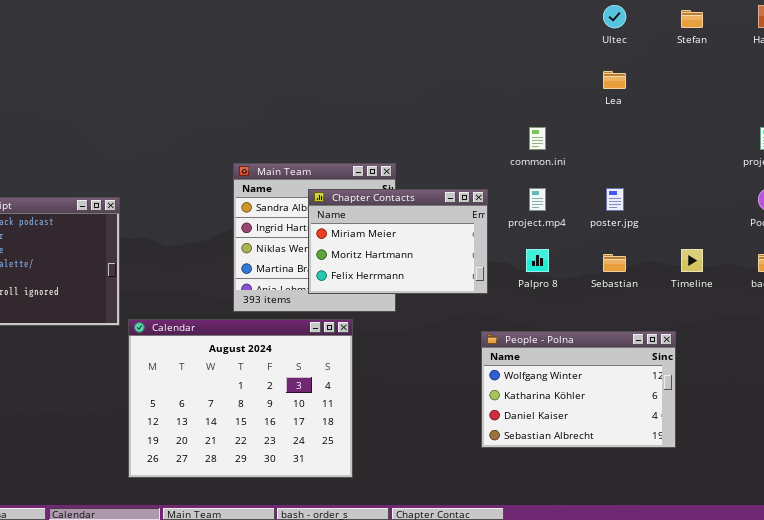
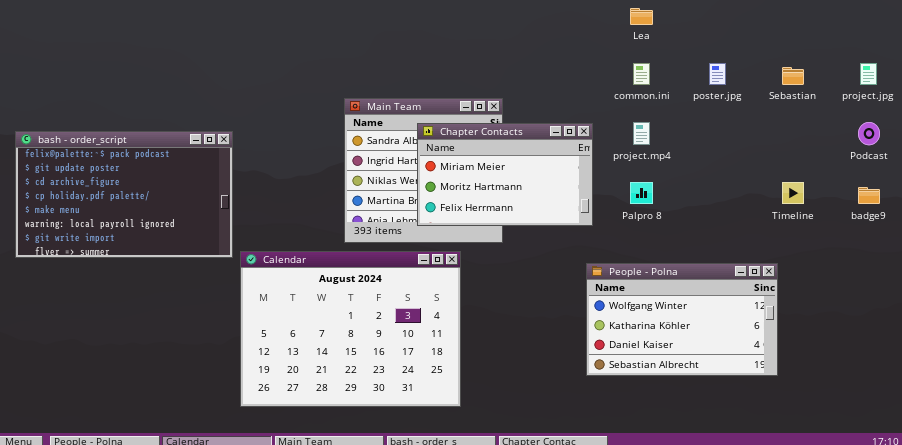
Lea: [603,71,626,89] -> [630,8,653,25], moved
poster.jpg: [606,188,624,211] -> [709,63,726,85], moved
Sebastian: [603,254,626,272] -> [782,67,804,85], moved

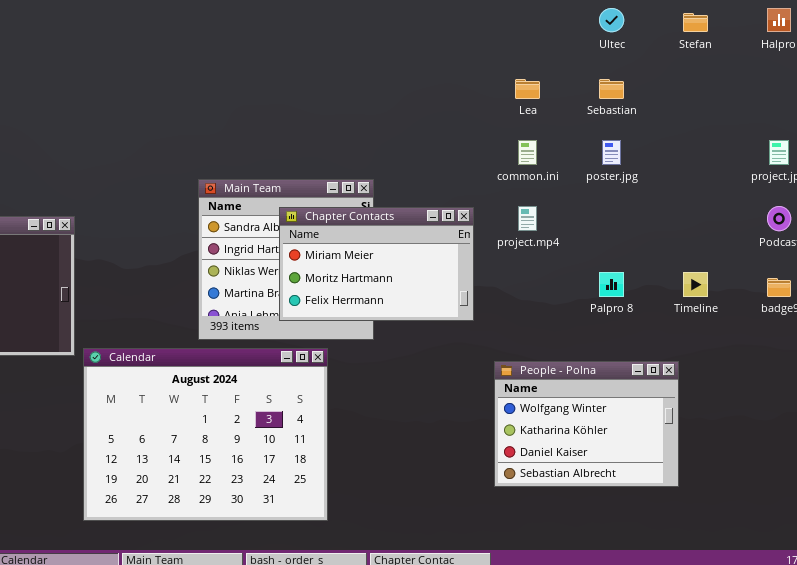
Sebastian: [782,67,804,85] -> [599,79,624,99], moved
Palpro 8: [630,182,653,204] -> [599,272,624,297], moved
People - Polna: [586,263,778,376] -> [494,361,679,487], resized

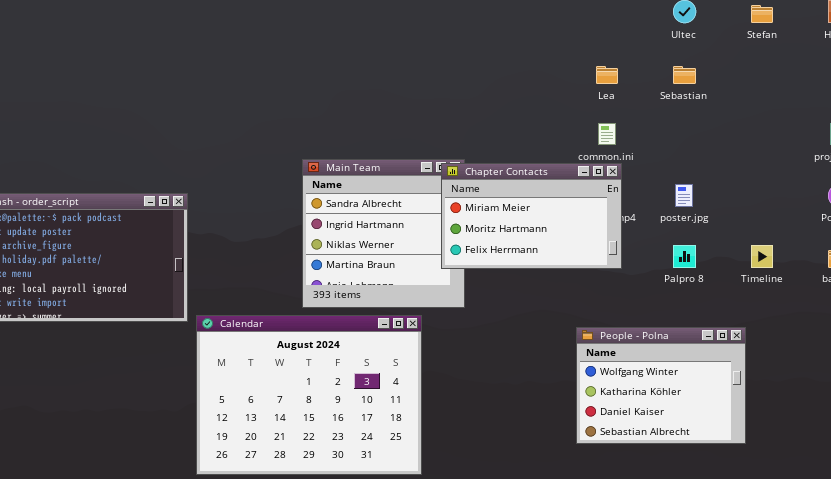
poster.jpg: [602,140,621,165] -> [675,184,693,207], moved
Chapter Contacts: [279,207,474,321] -> [441,163,622,269], moved

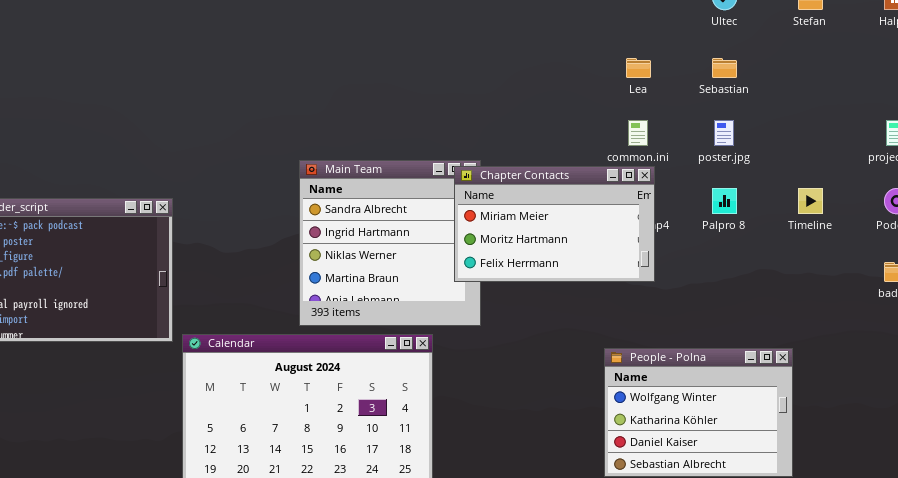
poster.jpg: [675,184,693,207] -> [714,120,734,146], moved
Palpro 8: [673,245,696,268] -> [712,188,737,214], moved
Timeline: [751,245,773,268] -> [798,188,823,214], moved

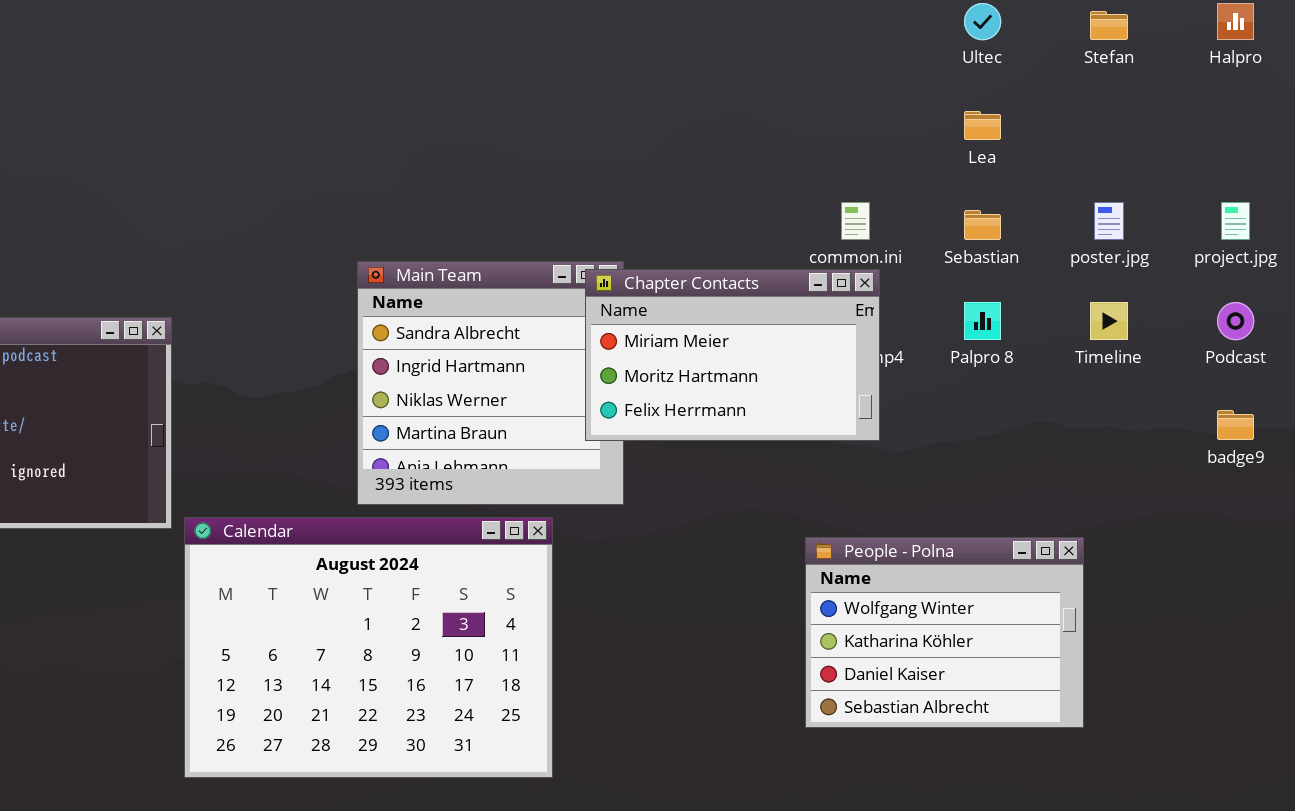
Lea: [626,58,651,78] -> [964,111,1001,140], moved
Sebastian: [712,58,737,78] -> [964,210,1001,240], moved
poster.jpg: [714,120,734,146] -> [1094,202,1124,240], moved

